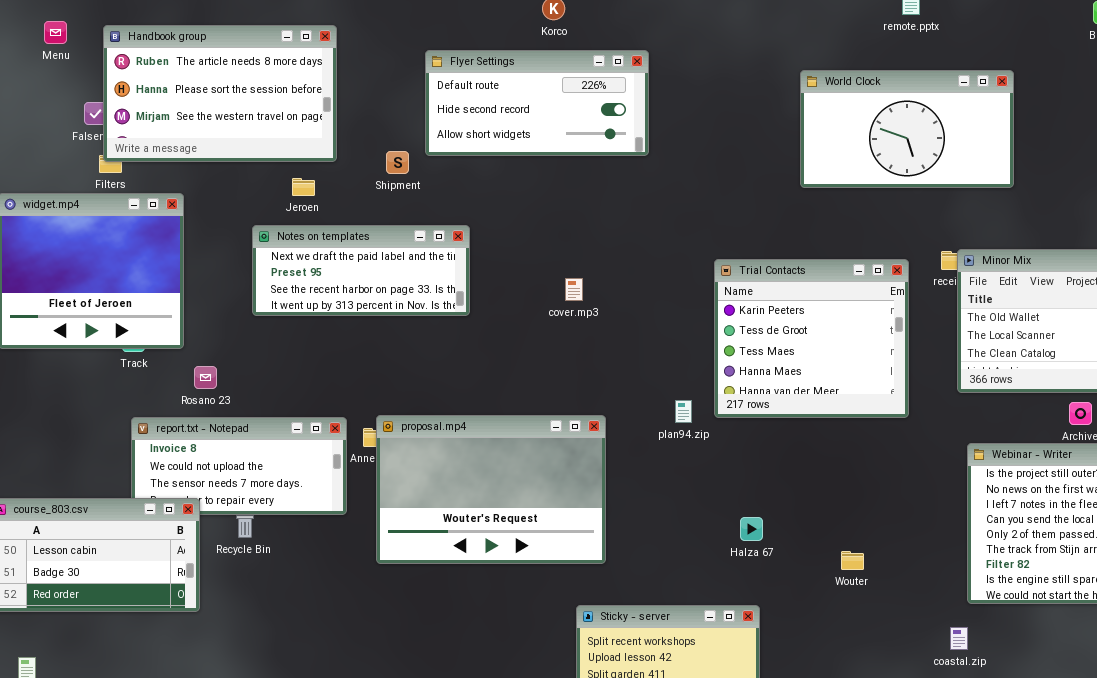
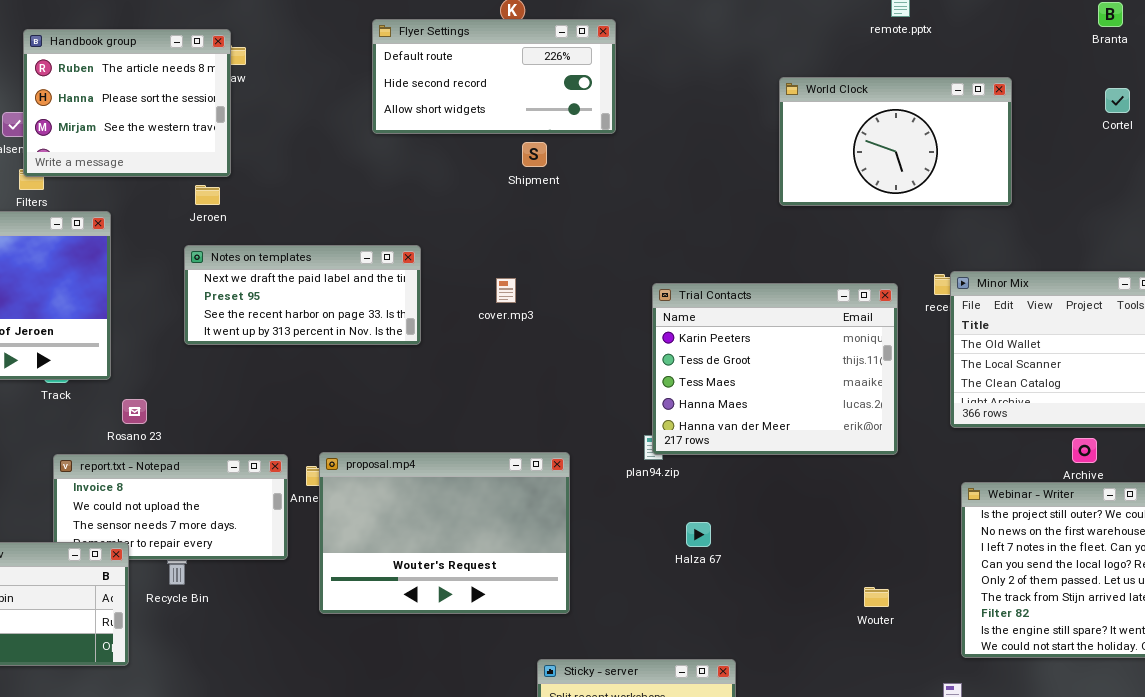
Handbook group: [103,25,337,162] -> [23,29,231,177], resized
Flyer Settings: [425,50,649,156] -> [372,19,616,134], moved
Shipment: [386,151,409,174] -> [522,142,547,167], moved
Jeroen: [292,178,315,196] -> [195,185,220,205], moved
Trial Contacts: [714,259,909,418] -> [652,283,898,455], resized
cover.mp3: [565,278,583,301] -> [496,278,516,303], moved
Halza 67: [740,517,763,541] -> [686,522,711,547], moved
Wouter: [841,551,864,570] -> [864,587,889,607], moved

